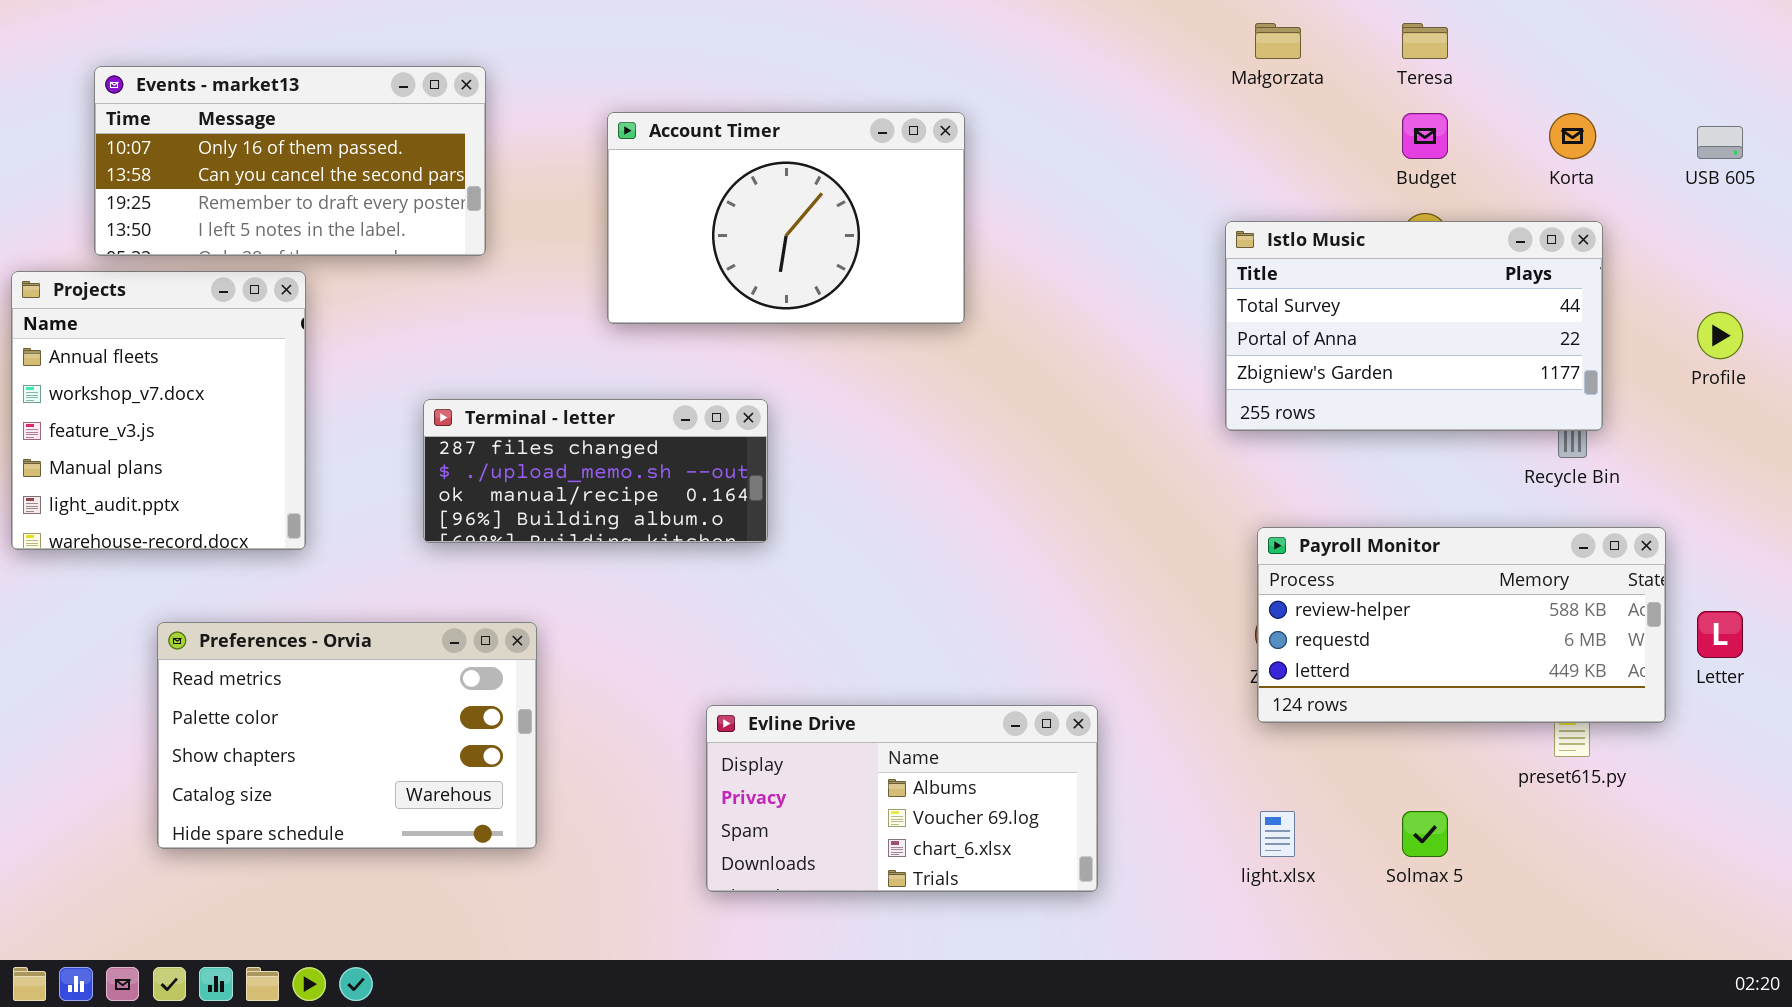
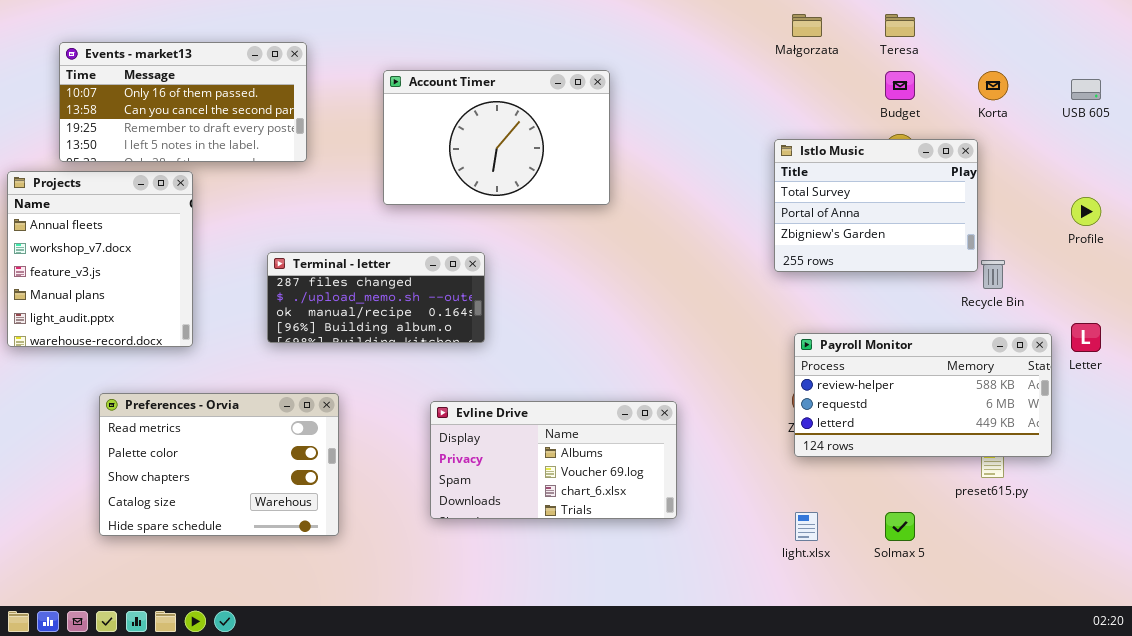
Istlo Music: [1225,221,1603,431] -> [774,139,978,272], resized
Letter: [1697,611,1743,658] -> [1071,323,1101,352], moved
Evline Drive: [706,705,1098,892] -> [430,401,677,519], moved

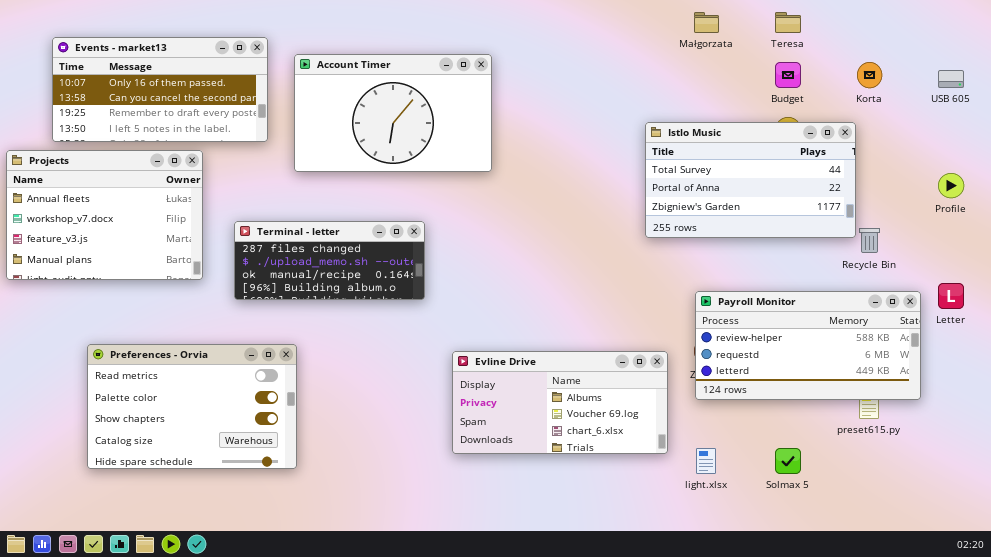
Account Timer: [383,70,610,205] -> [294,54,492,172], moved
Istlo Music: [774,139,978,272] -> [645,122,856,238], resized
Projects: [7,171,193,347] -> [6,150,203,280], resized
Evline Drive: [430,401,677,519] -> [452,351,668,454], moved

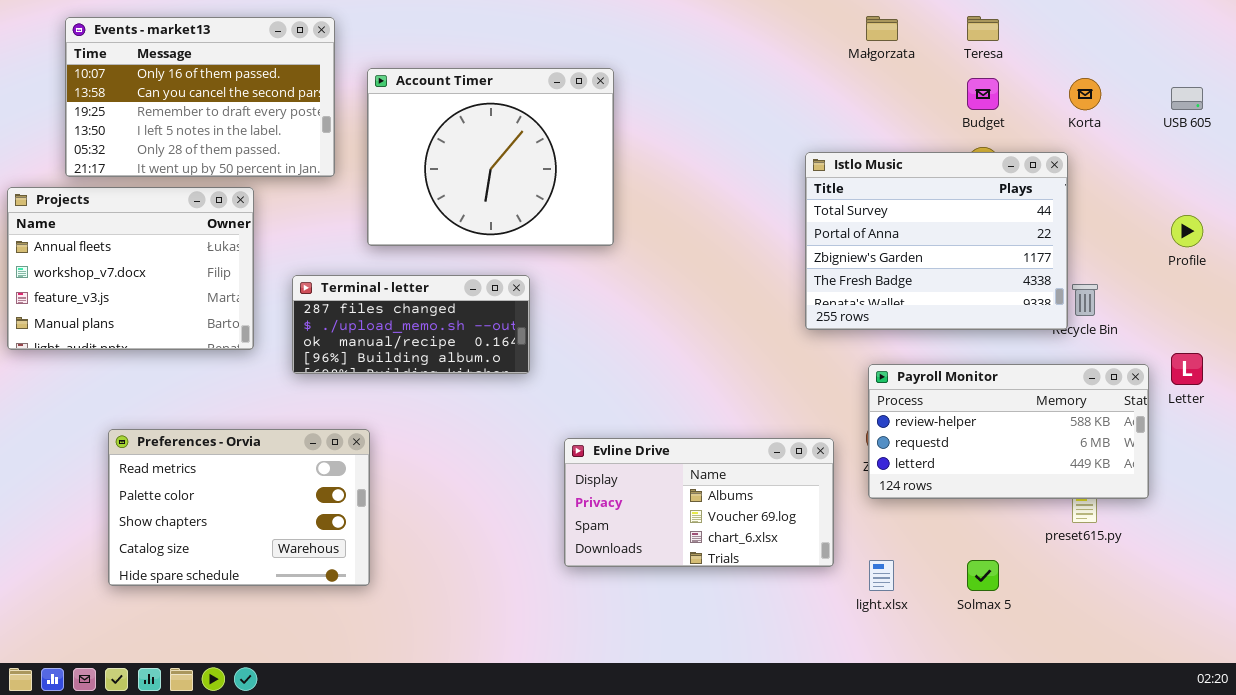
Events - market13: [52,37,268,142] -> [65,17,335,177], resized
Account Timer: [294,54,492,172] -> [367,68,614,246], resized
Istlo Music: [645,122,856,238] -> [805,152,1068,330], resized

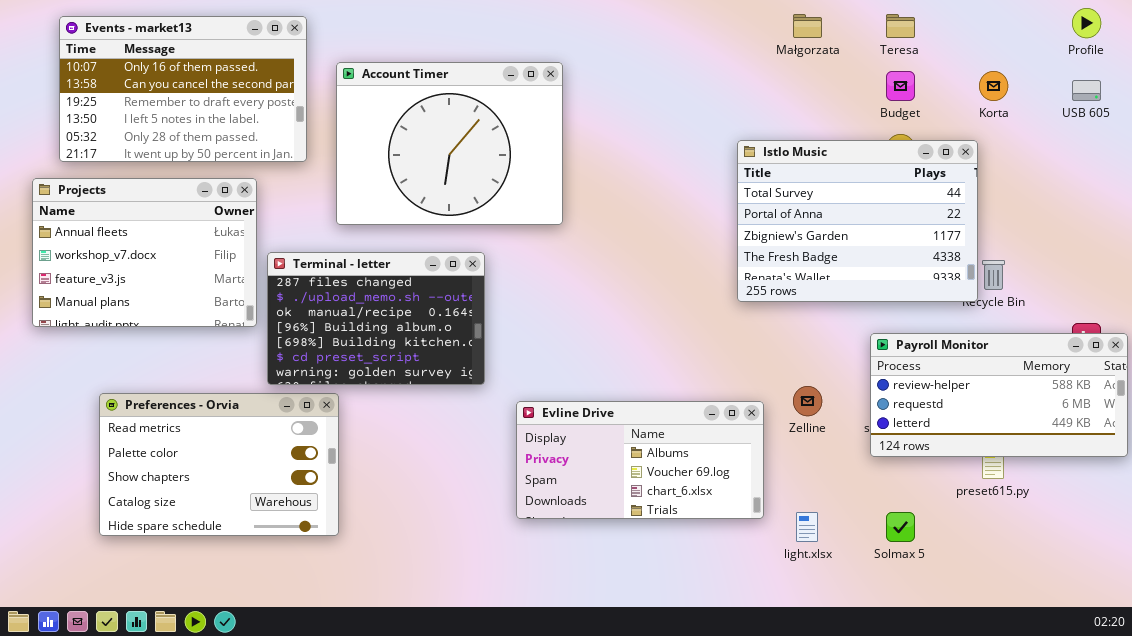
Projects: [7,187,254,350] -> [32,178,257,327], moved
Profile: [1171,215,1203,247] -> [1072,8,1101,38], moved
Terminal - letter: [292,275,530,374] -> [267,252,485,385], resized
Payroll Monitor: [868,364,1149,499] -> [870,333,1128,457], moved

